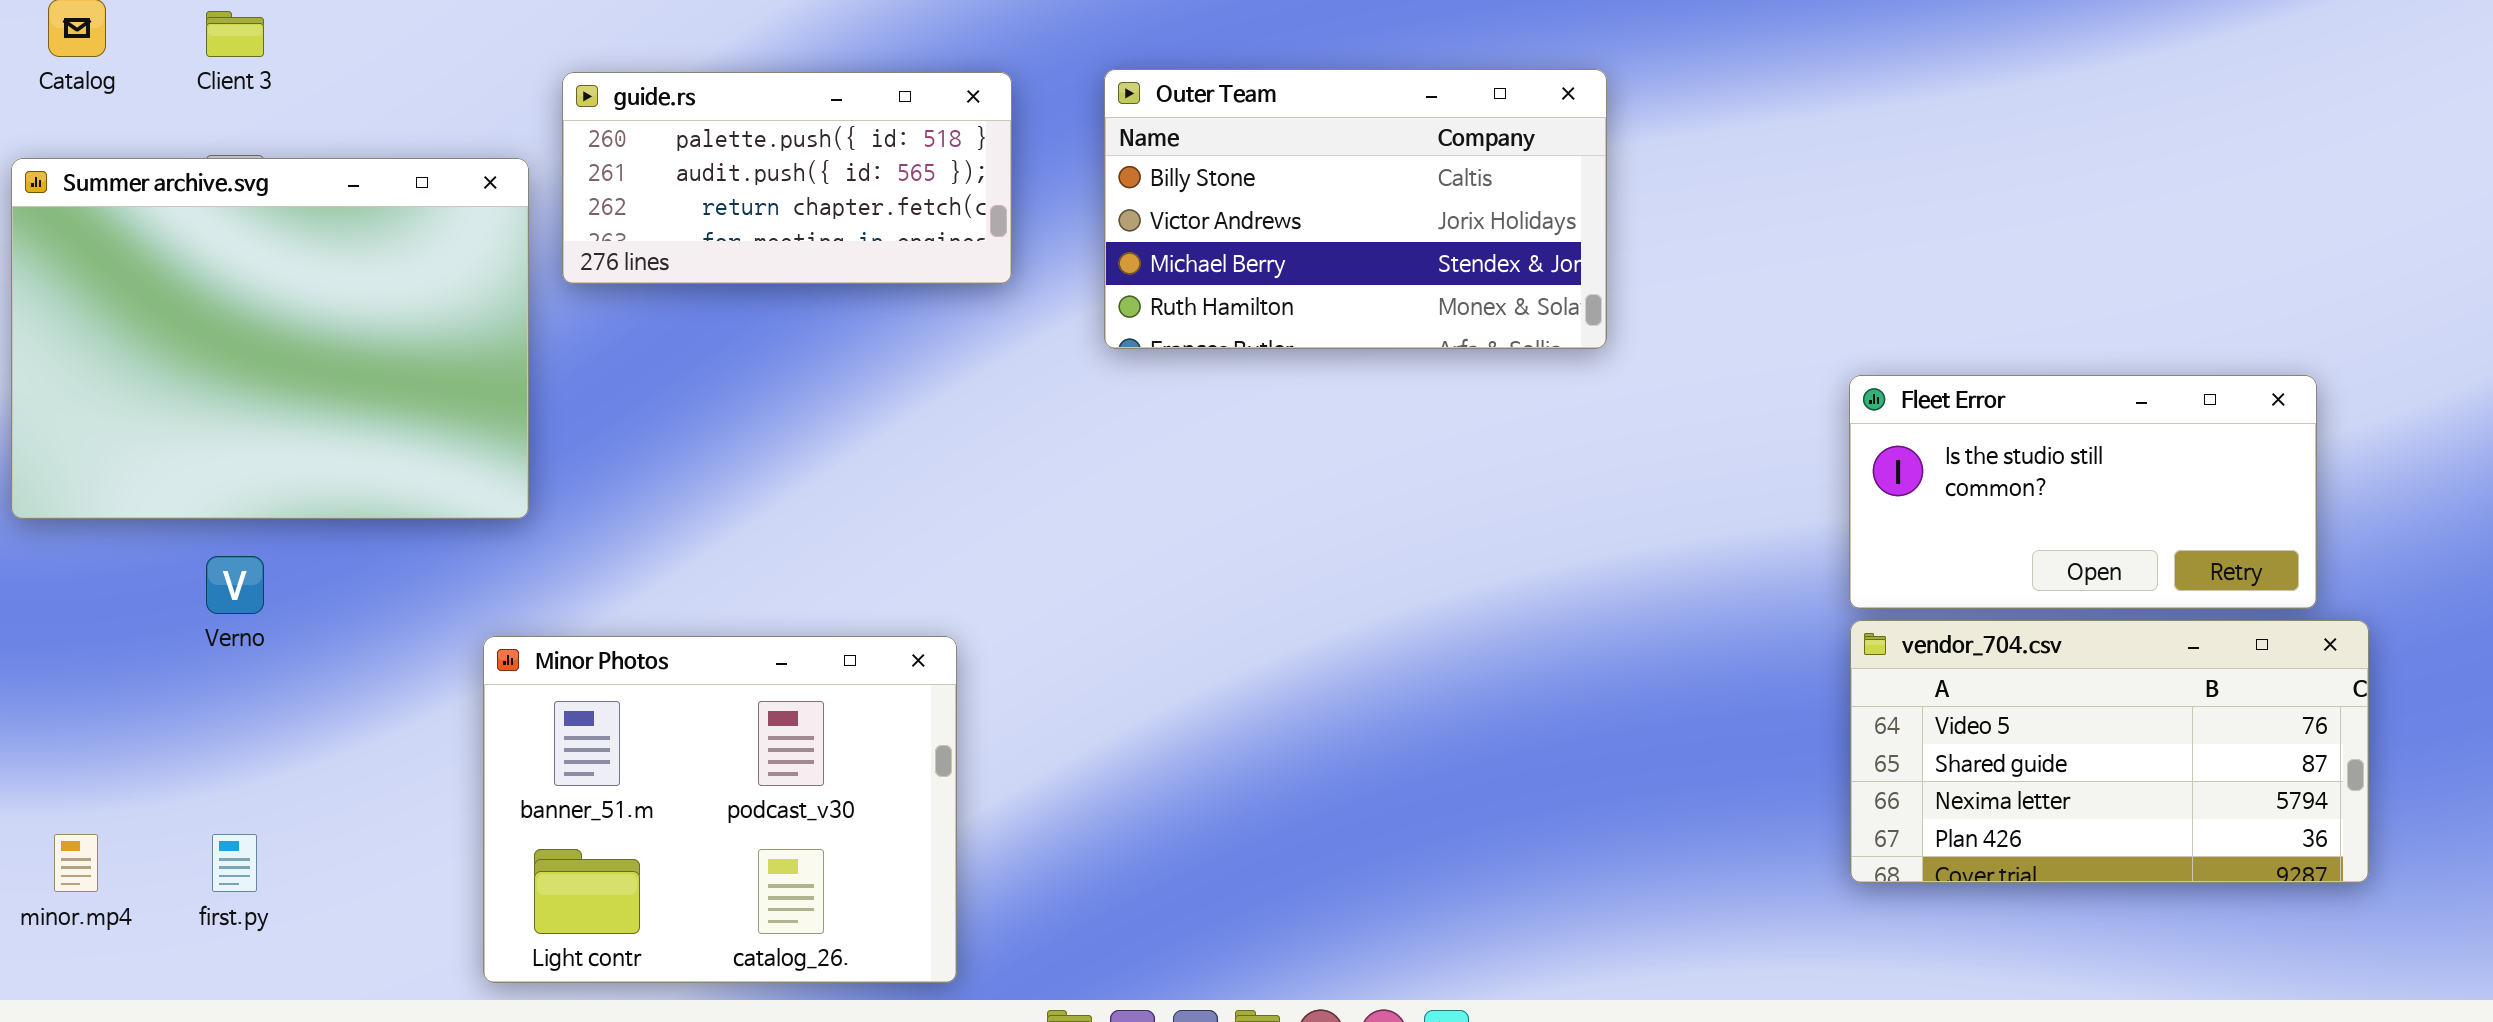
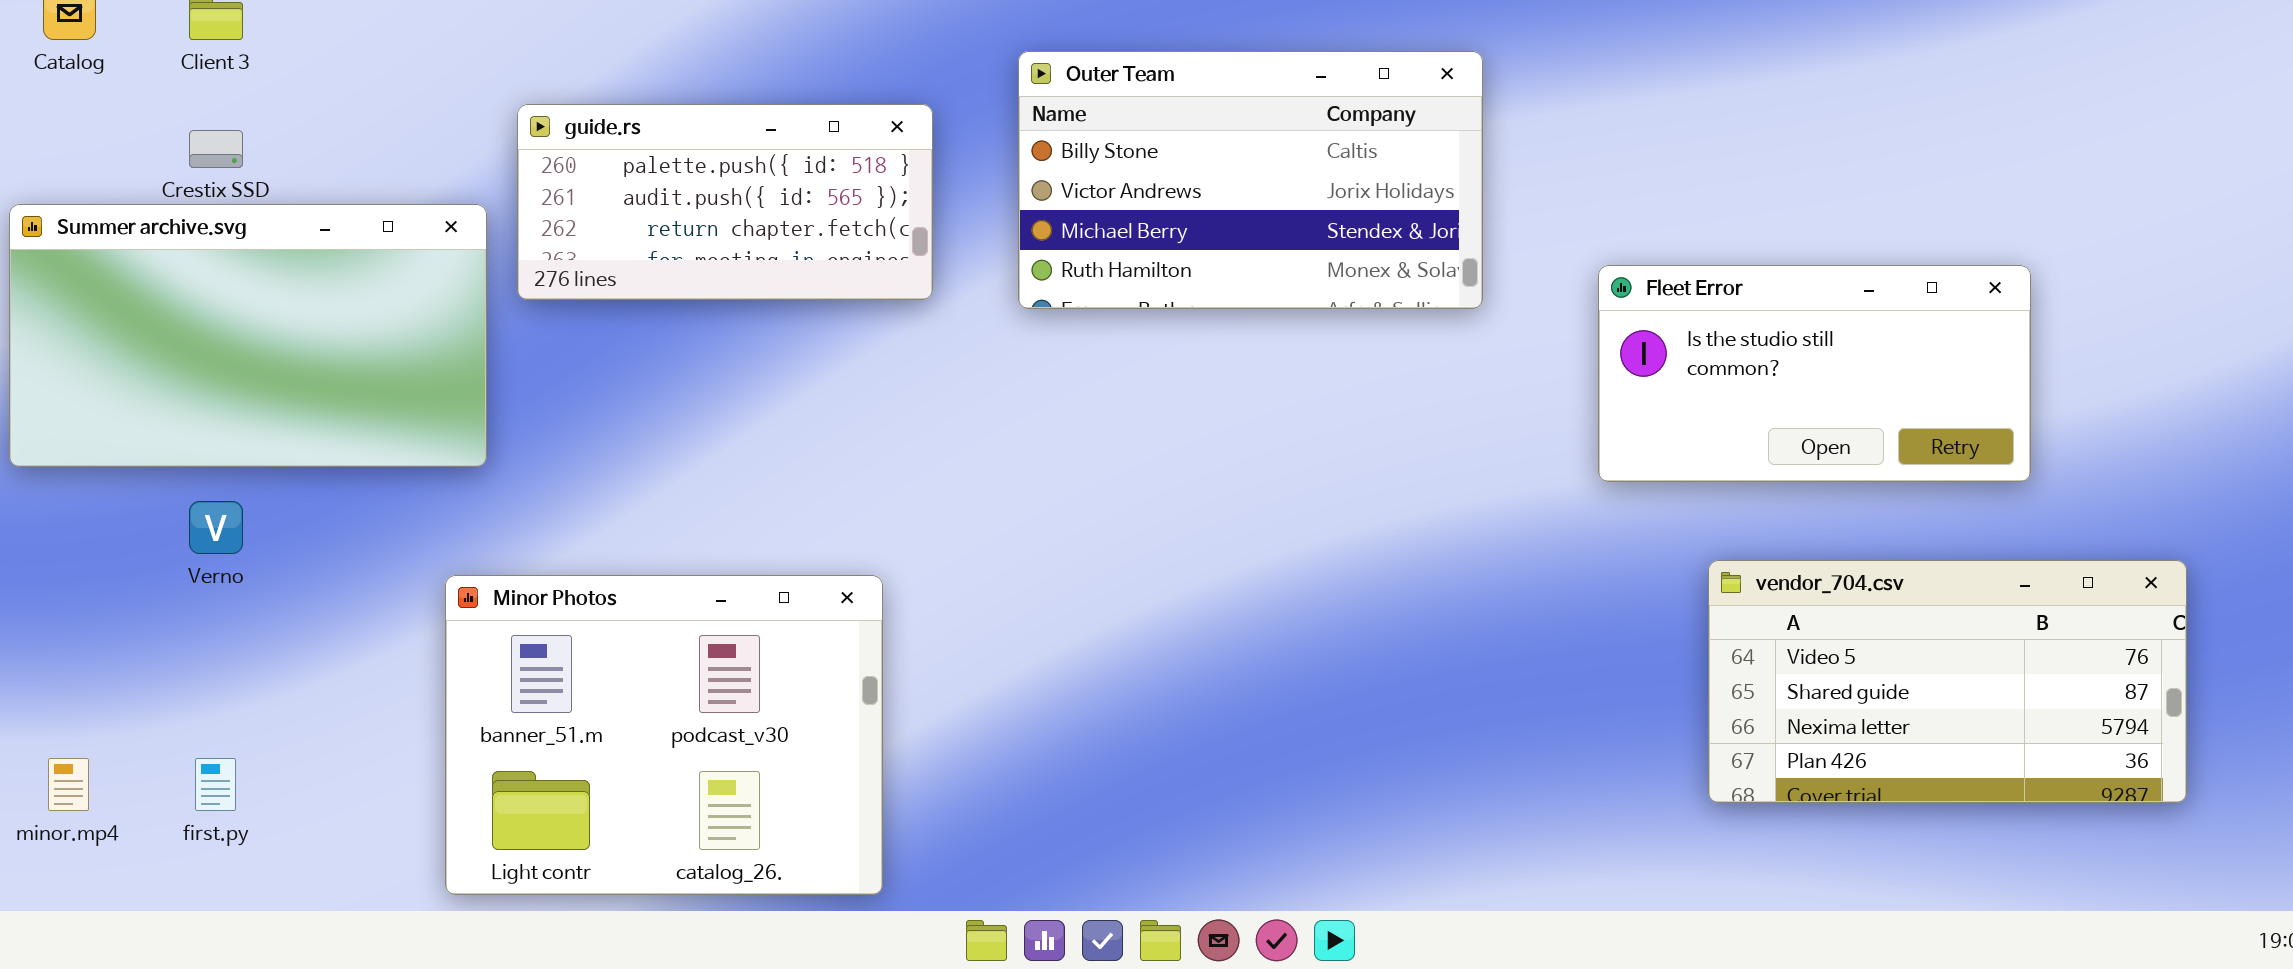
guide.rs: [562,72,1012,284] -> [517,104,933,300], moved
Summer archive.svg: [11,158,529,519] -> [9,204,487,467], resized
Fleet Error: [1849,375,2317,609] -> [1598,265,2031,482], moved

